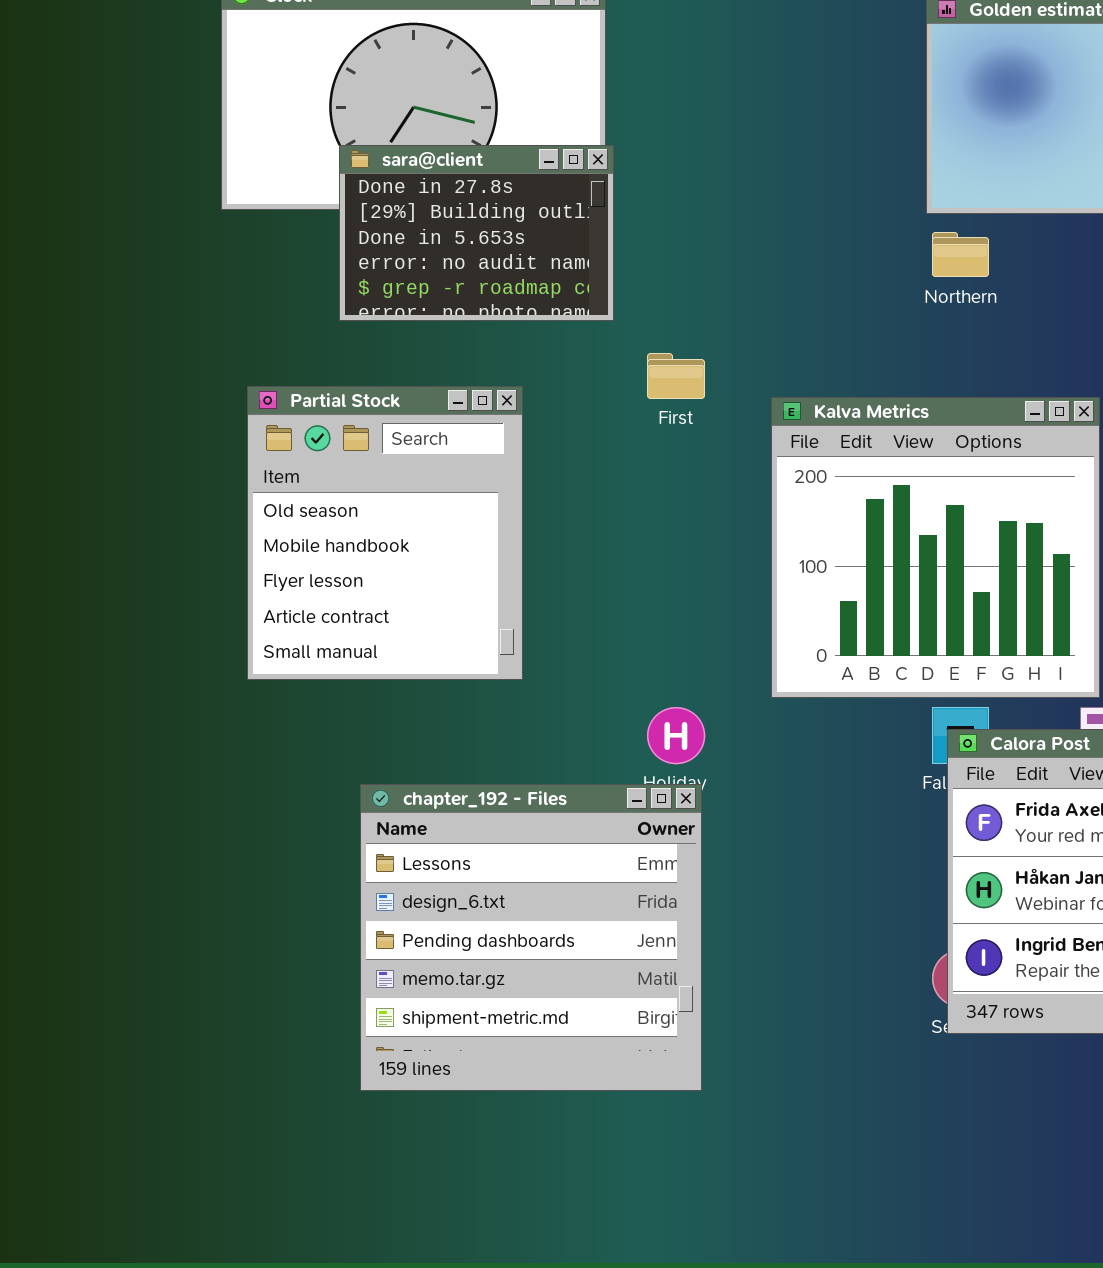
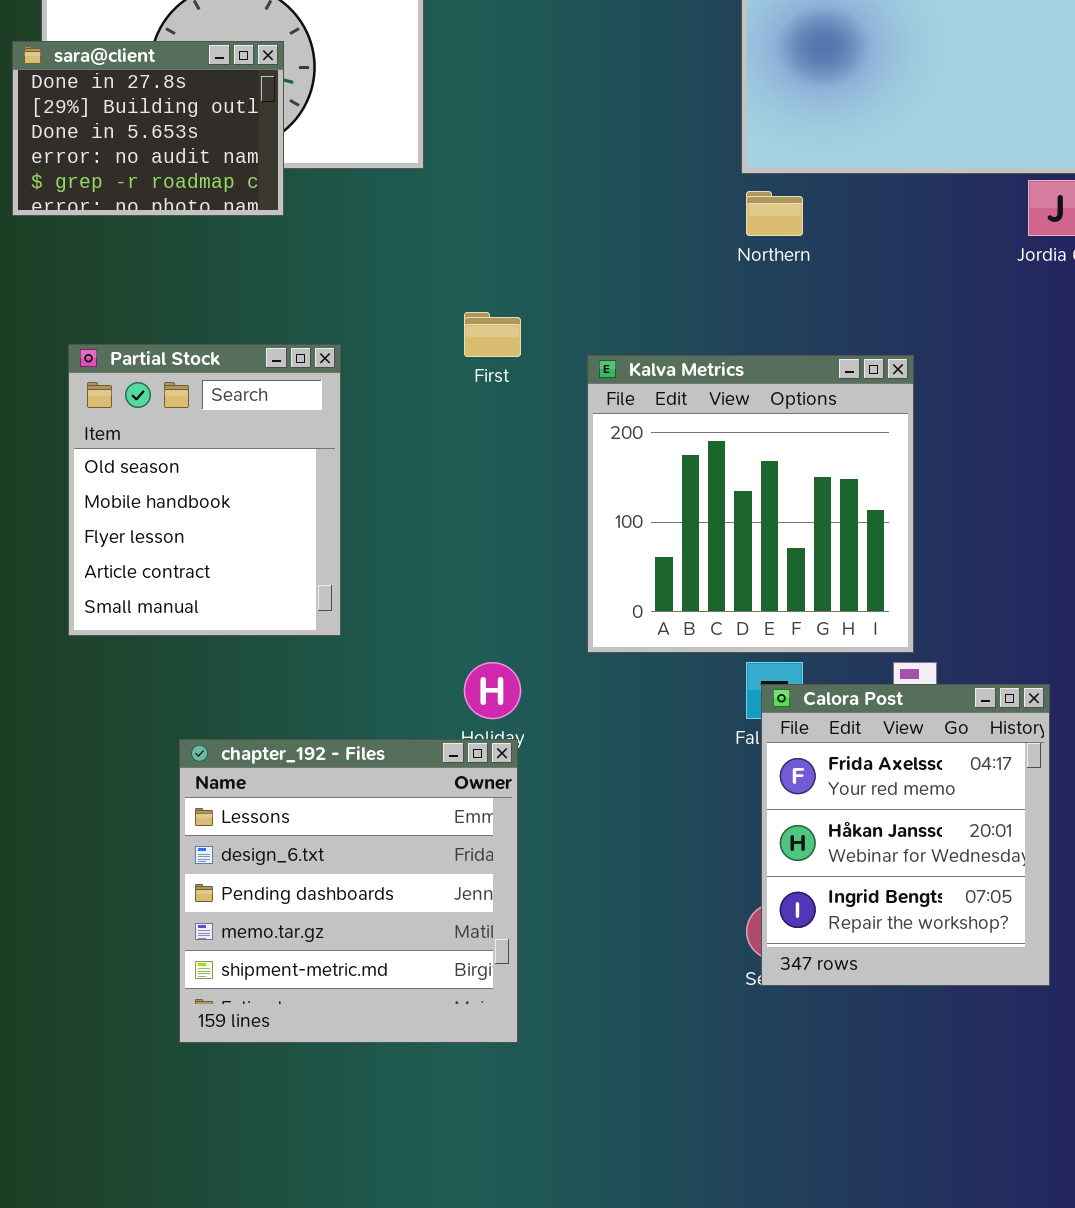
sara@client: [339,145,614,321] -> [12,41,284,216], moved

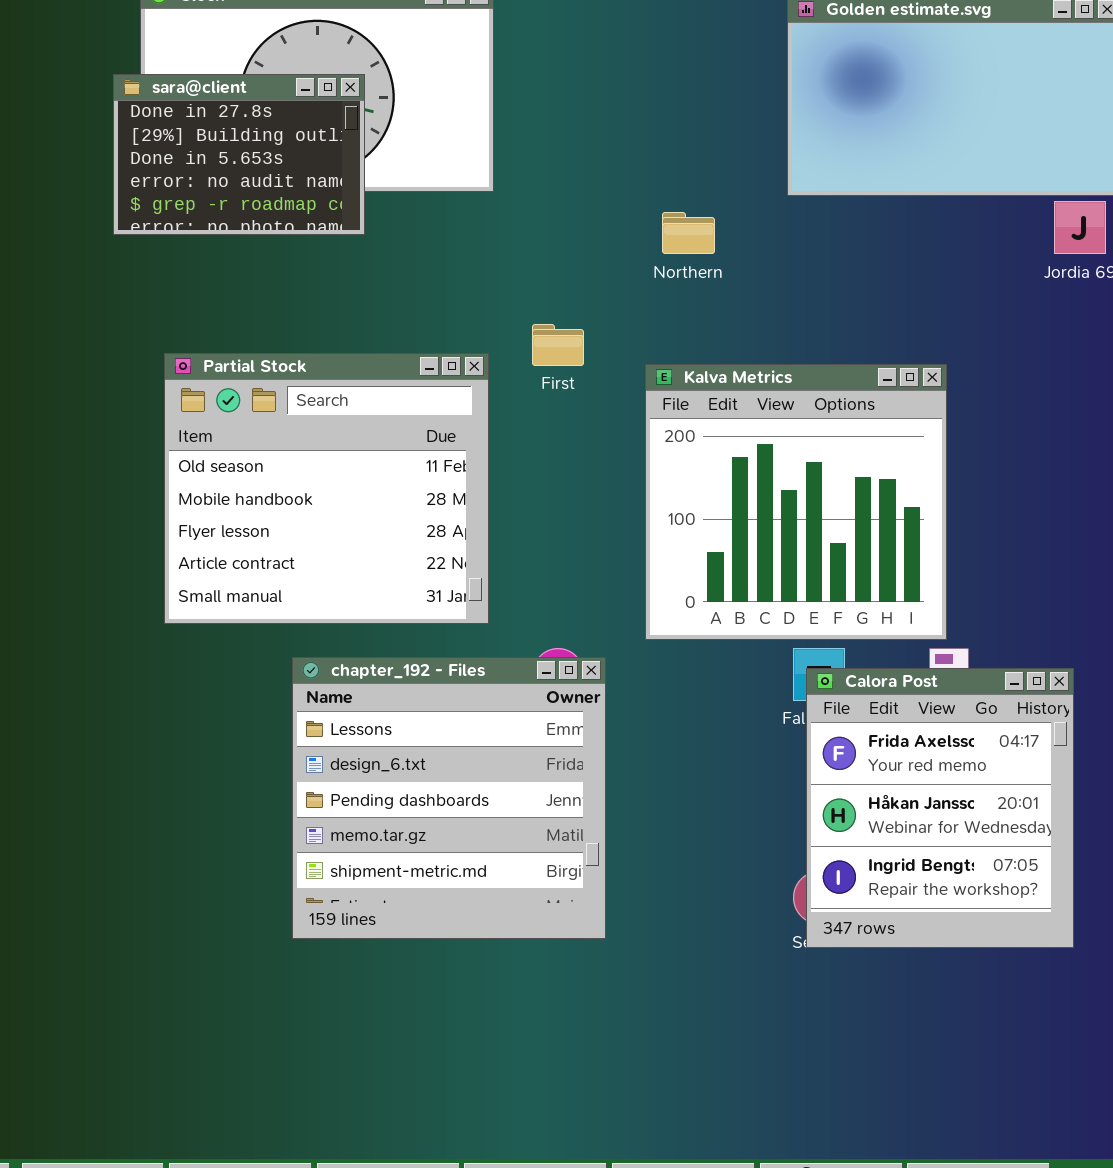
Northern: [746,191,803,236] -> [662,212,715,254], moved
Partial Stock: [68,344,341,636] -> [164,353,489,624], resized
chapter_192 - Files: [179,739,518,1043] -> [292,657,606,939], moved

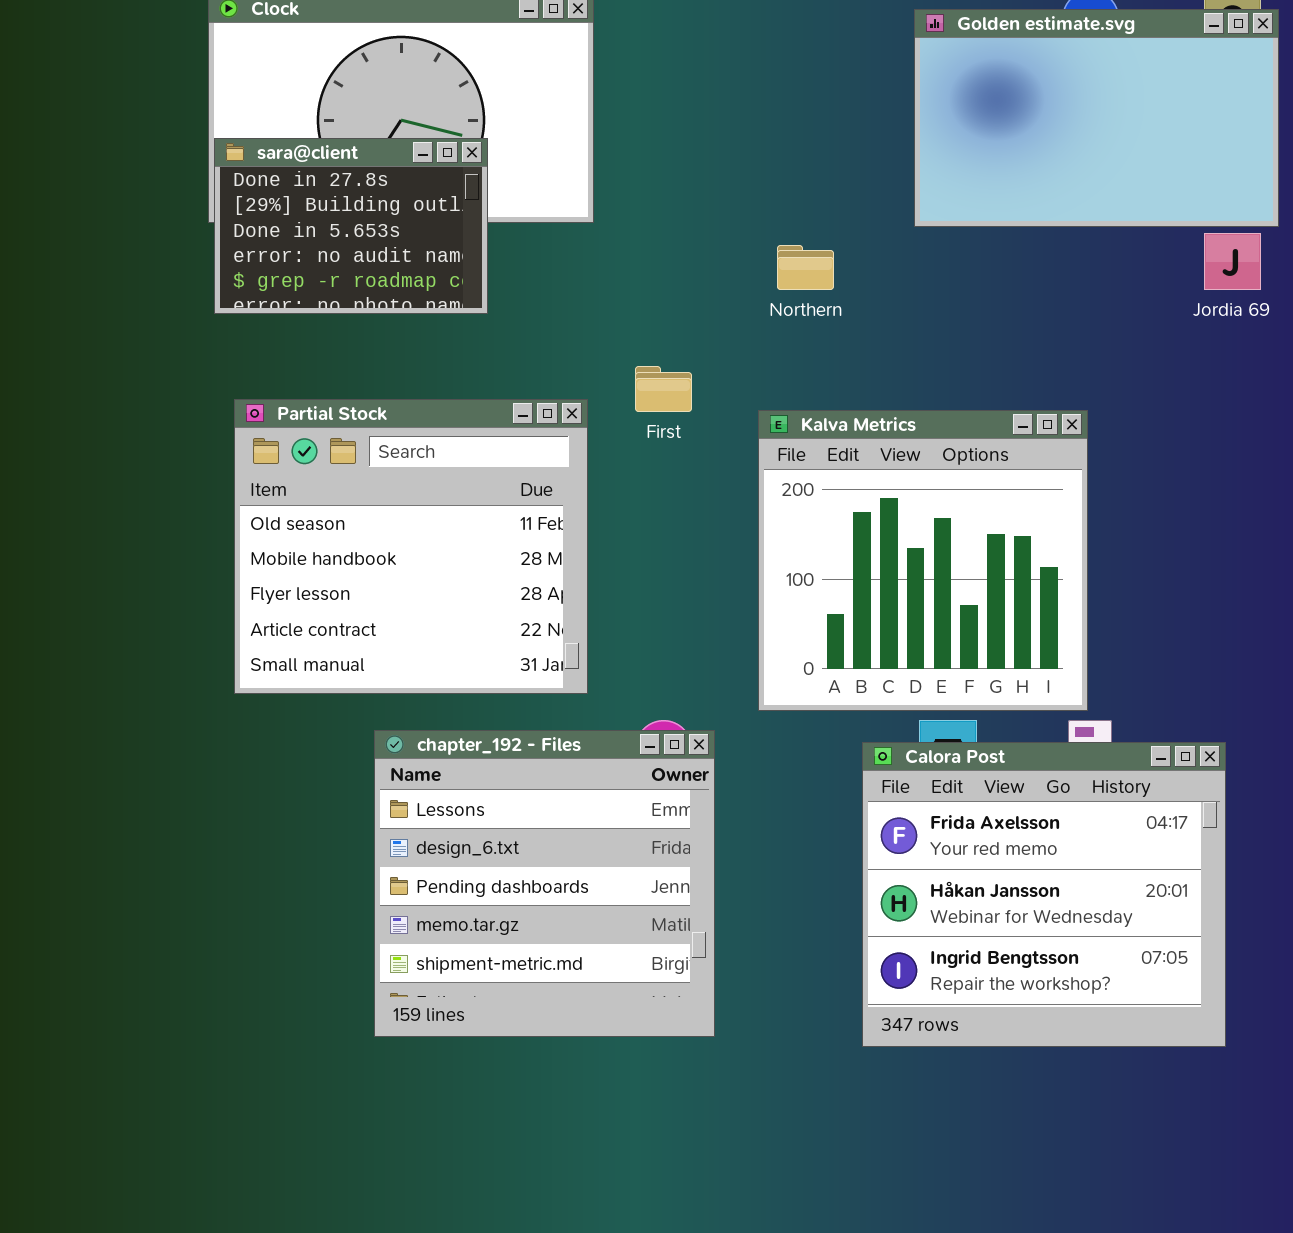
sara@client: [113,74,365,235] -> [214,138,488,314], moved
Calora Post: [806,668,1074,948] -> [862,742,1226,1047], resized

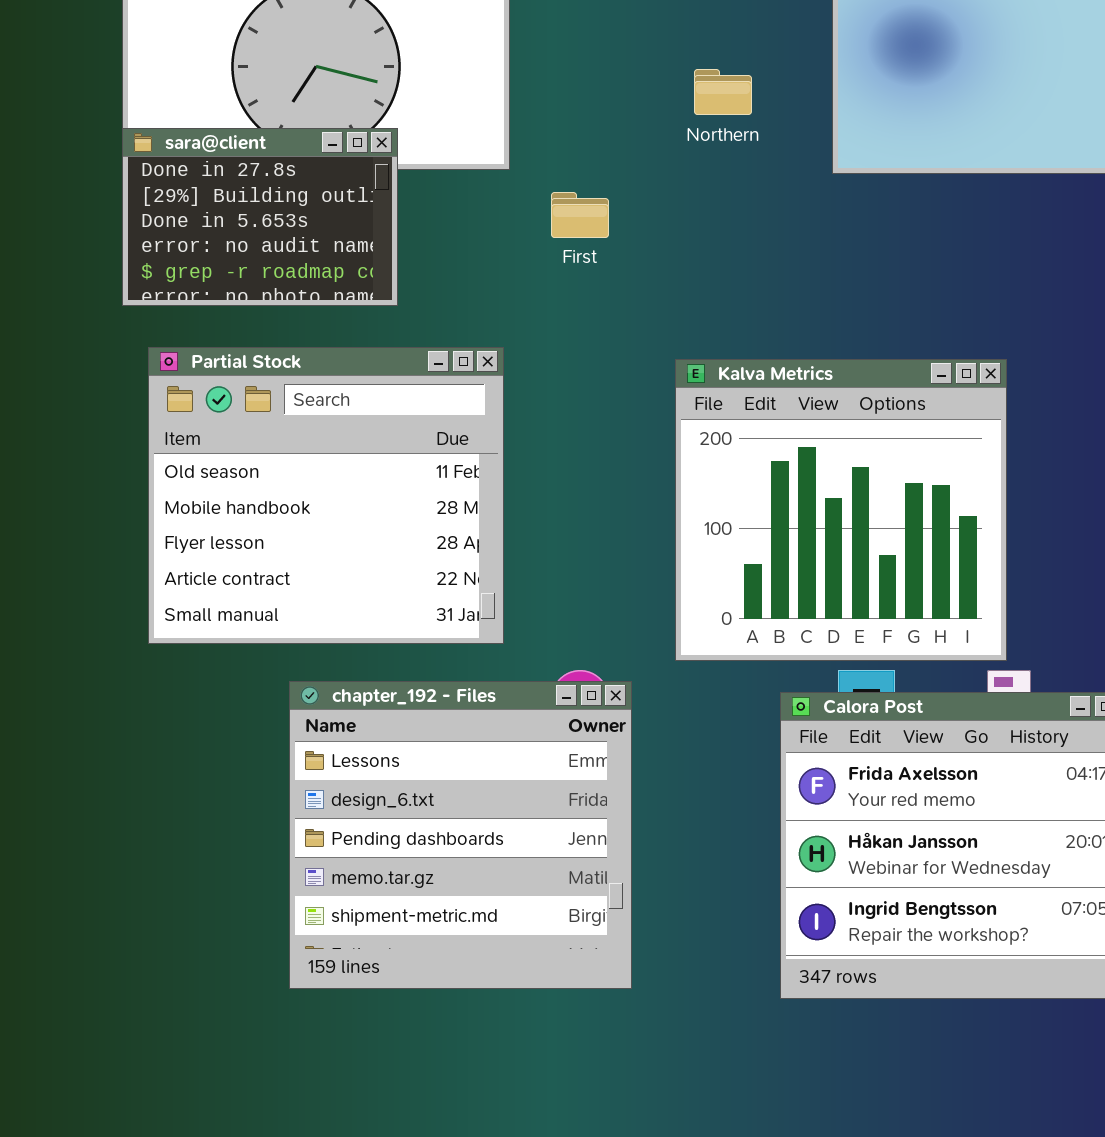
sara@client: [214,138,488,314] -> [122,128,398,306], moved
Northern: [777,245,834,290] -> [694,69,752,115], moved
First: [635,366,692,412] -> [551,192,609,238], moved

